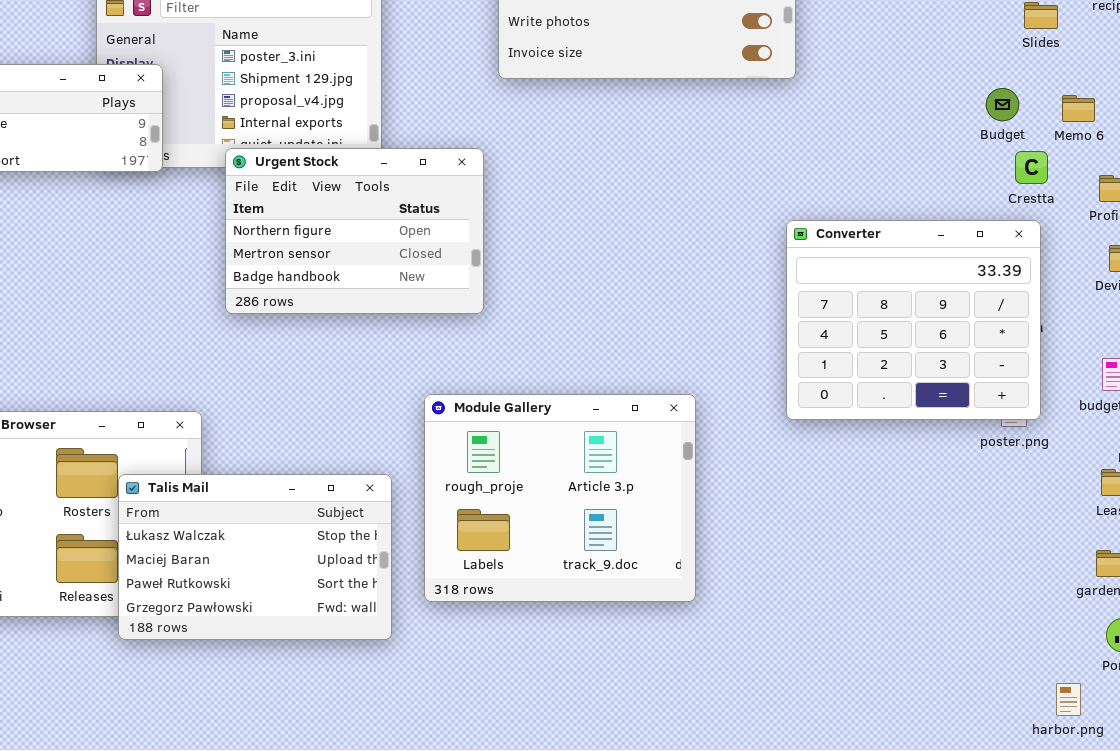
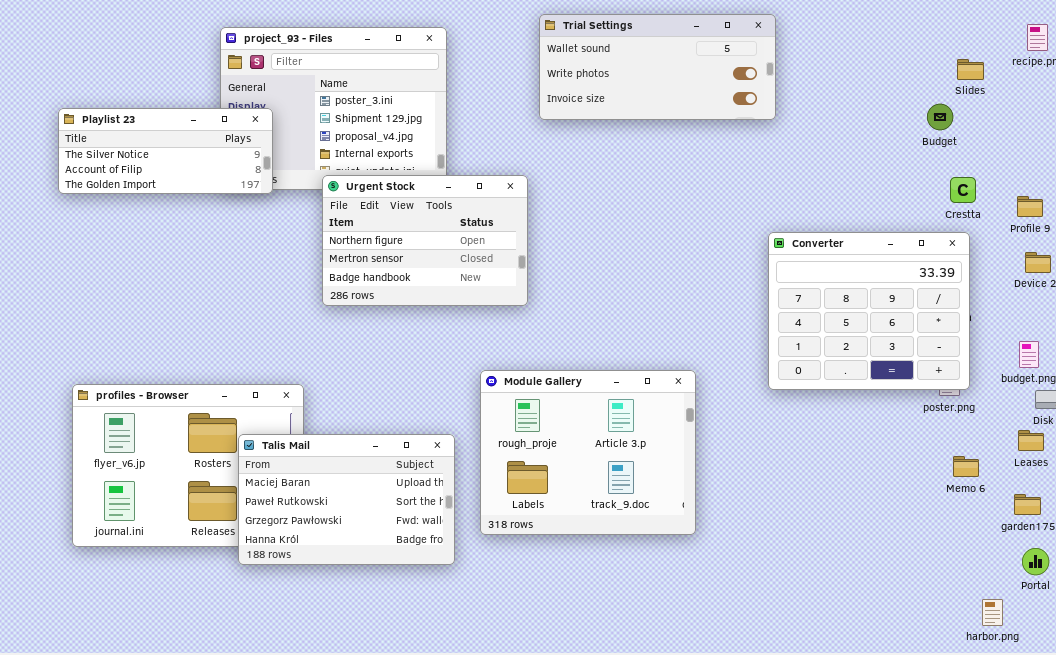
Budget: [986,88,1019,121] -> [927,104,953,130], moved
Memo 6: [1062,95,1095,122] -> [953,456,979,477], moved
Talis Mail: [118,474,392,640] -> [238,434,455,565], scrolled down 1 row

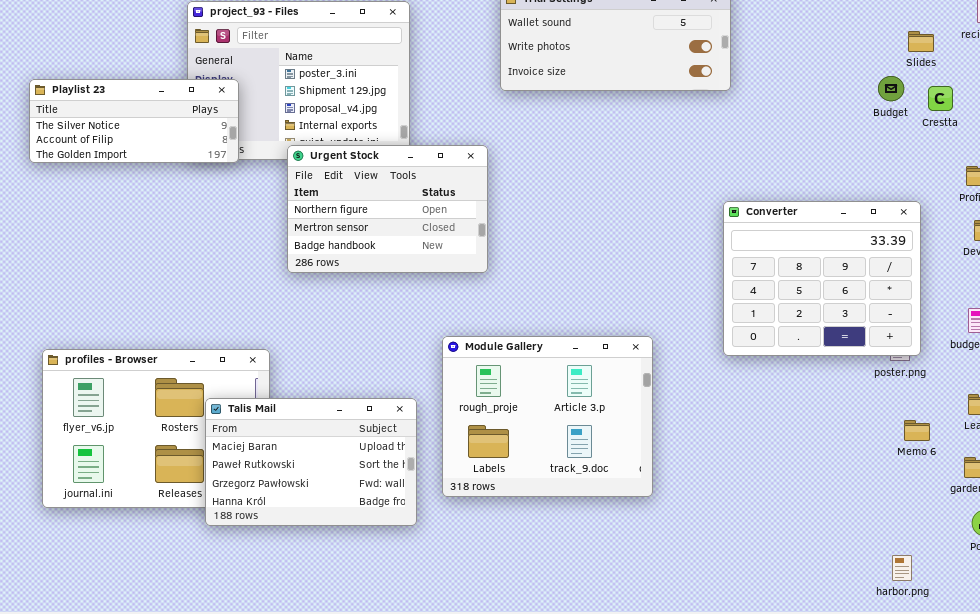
Crestta: [950,177,976,203] -> [928,86,953,111], moved
harbor.png: [982,599,1003,626] -> [892,555,912,581], moved

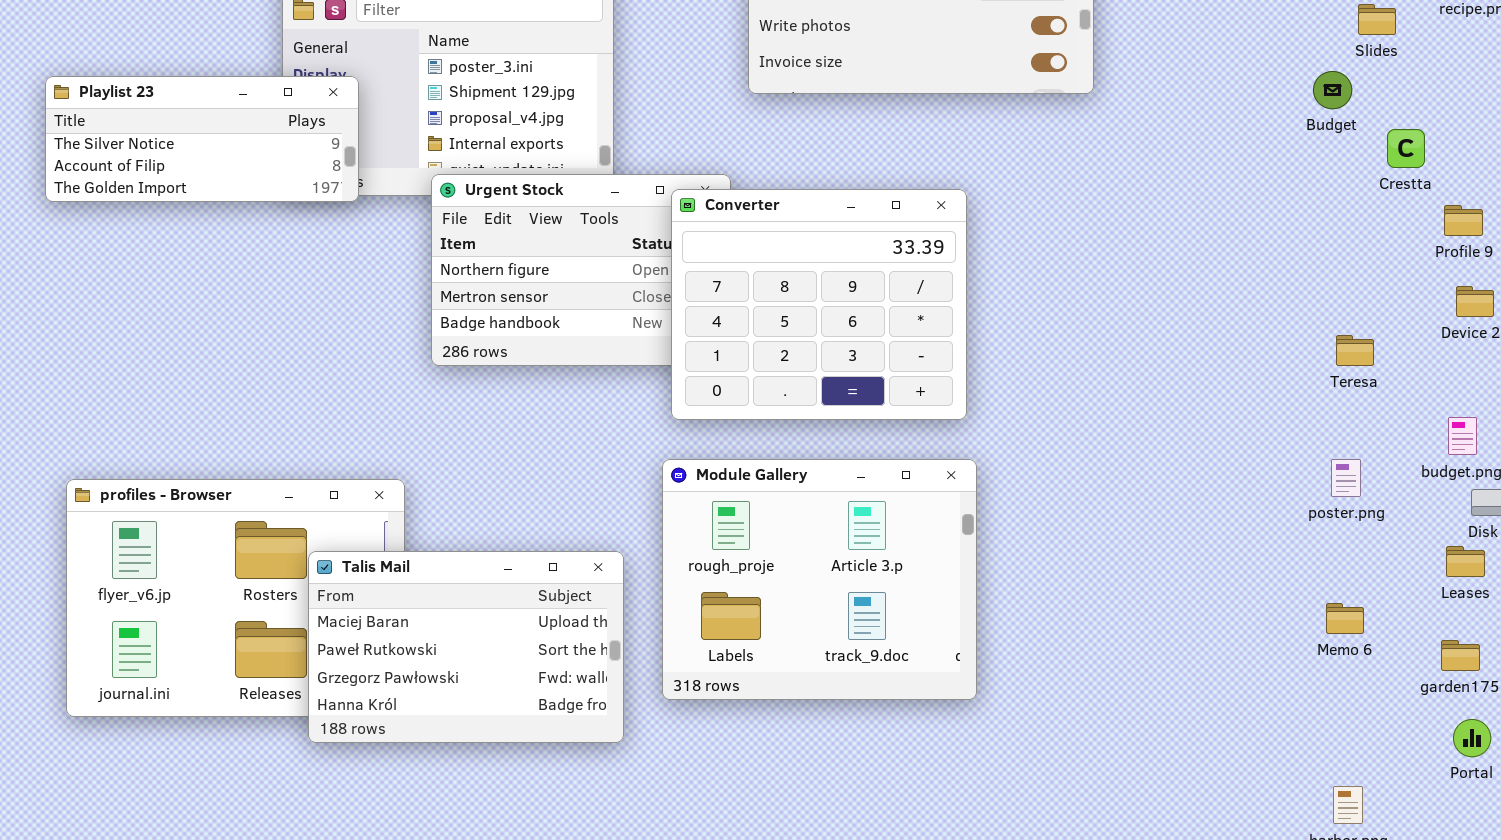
Crestta: [928,86,953,111] -> [1387,129,1425,168], moved
Converter: [723,201,921,356] -> [671,189,967,420], moved
Memo 6: [904,420,930,441] -> [1326,603,1364,634], moved

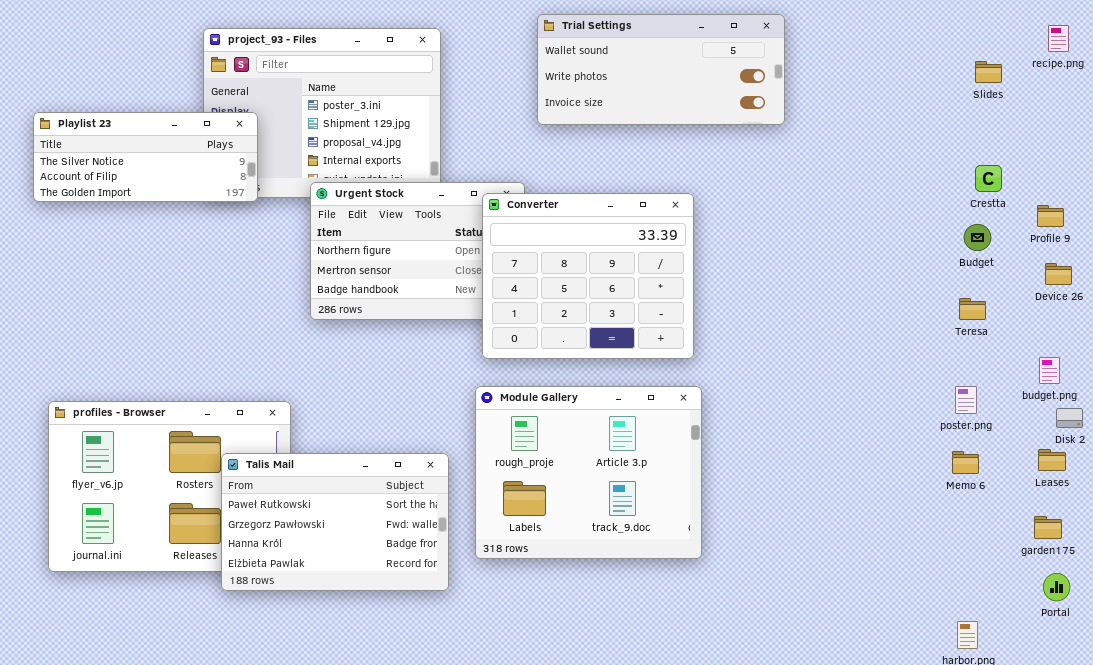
Budget: [1313,71,1352,109] -> [964,224,991,251], moved
Crestta: [1387,129,1425,168] -> [975,165,1002,192], moved
Talis Mail: [308,551,624,743] -> [221,453,449,591], scrolled down 1 row
Memo 6: [1326,603,1364,634] -> [952,451,979,474], moved

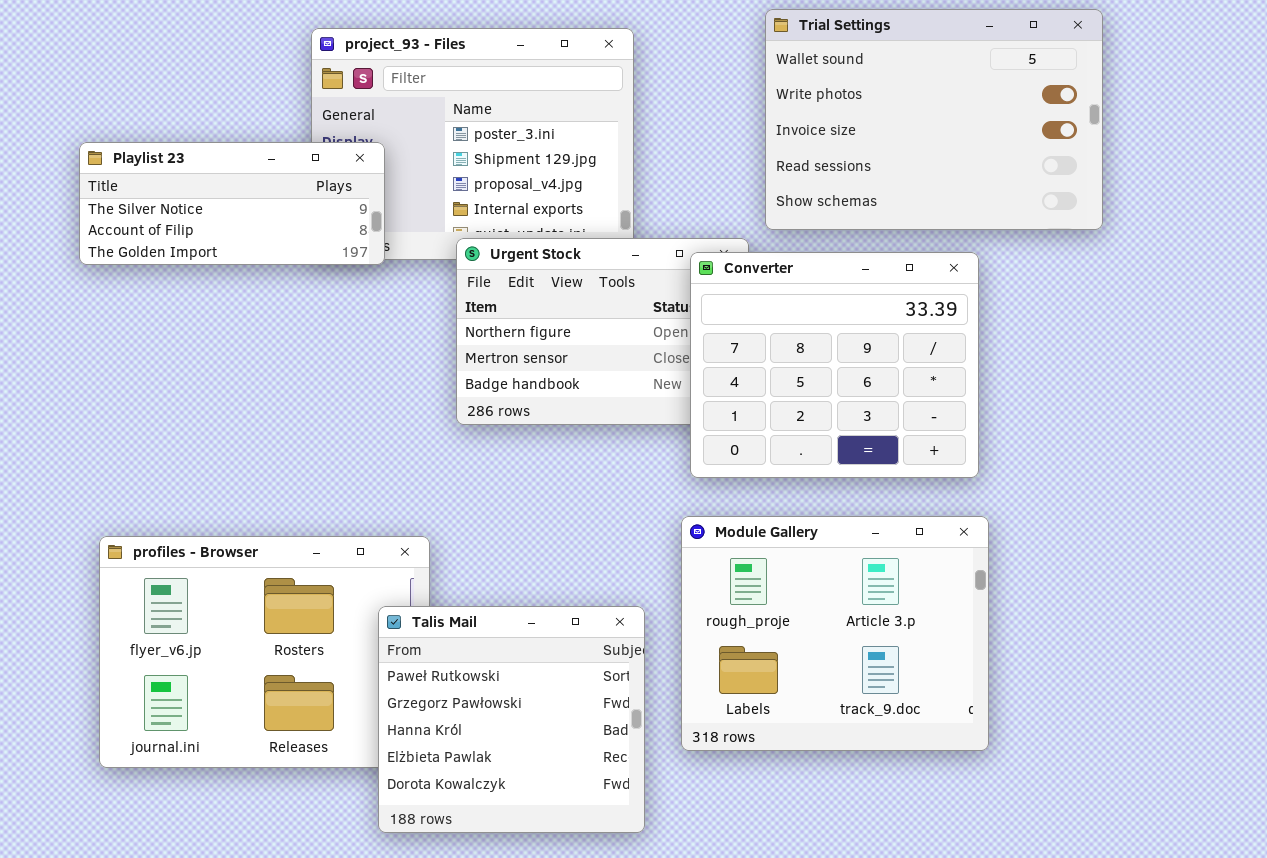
Trial Settings: [537,14,785,125] -> [765,9,1103,230], resized
Talis Mail: [221,453,449,591] -> [378,606,645,833], resized

